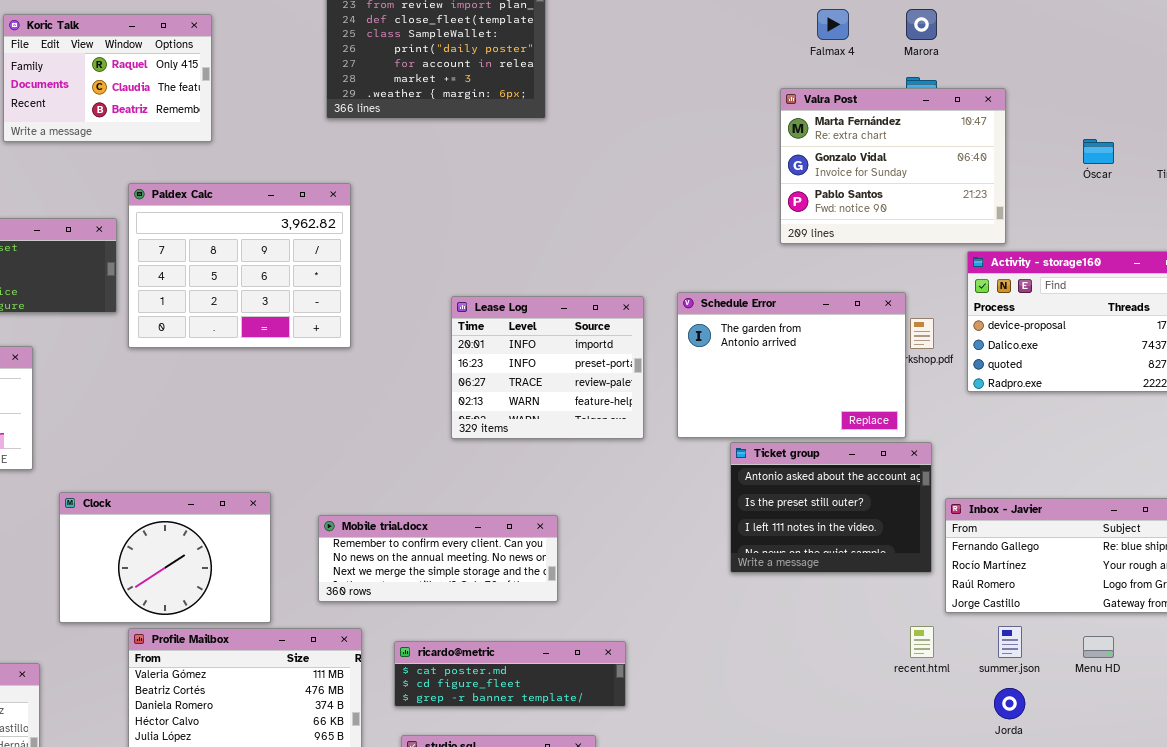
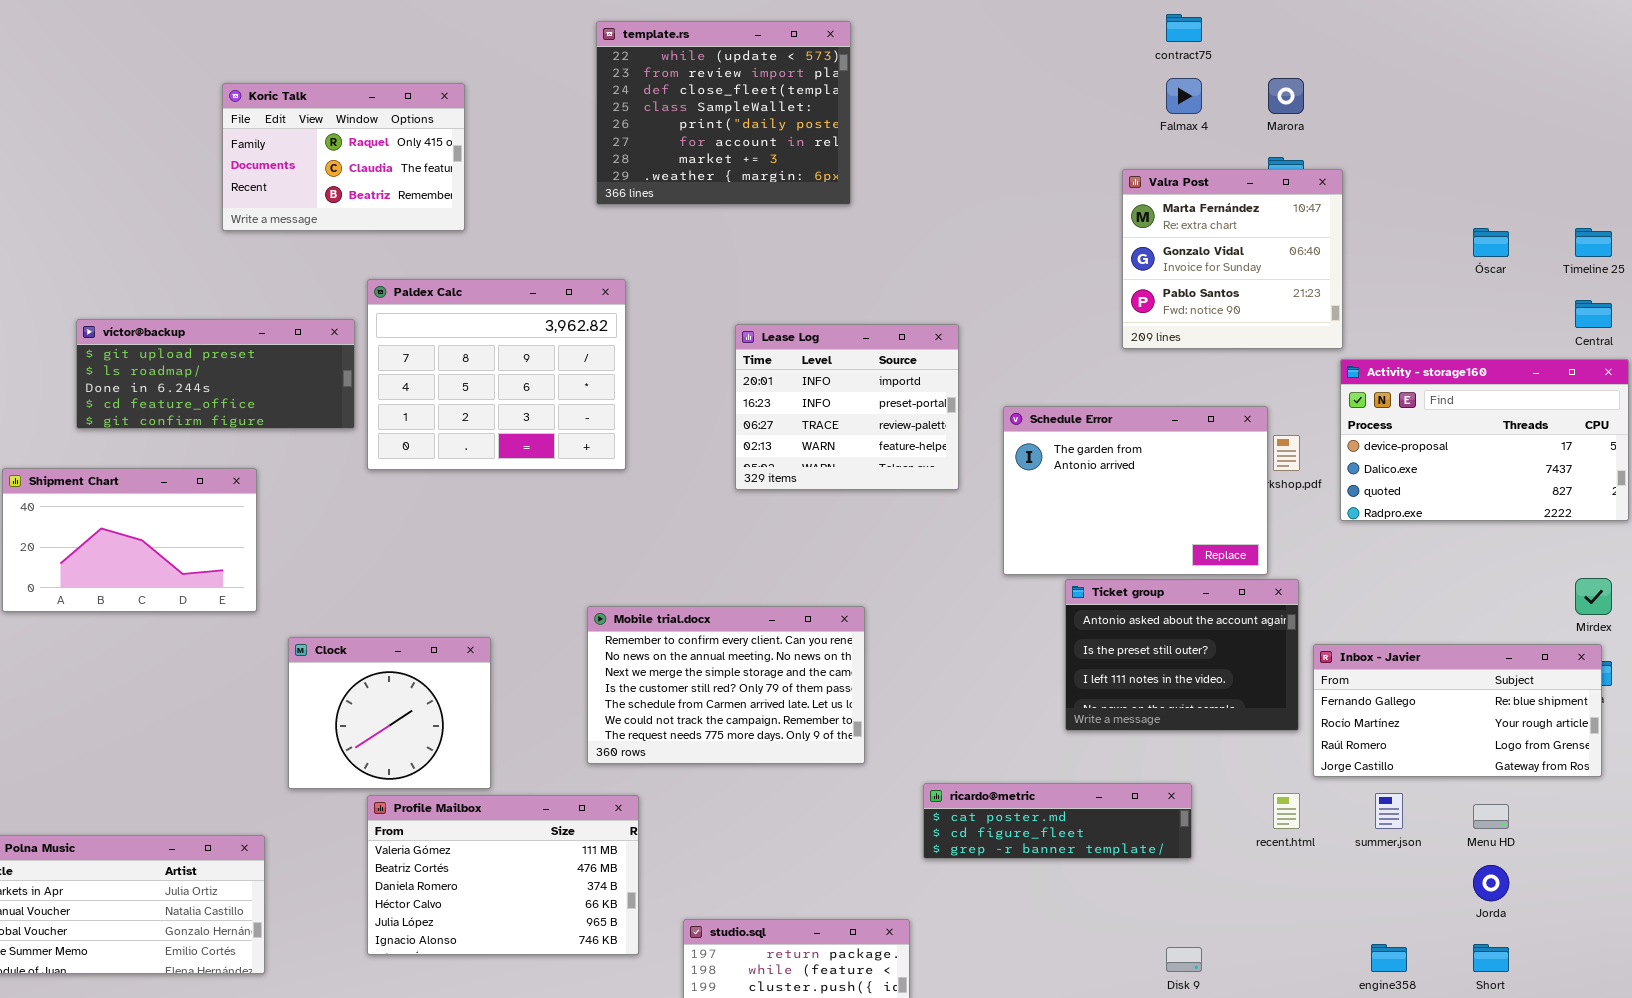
Valra Post: [780,88,1006,244] -> [1122,169,1343,349], resized
Lease Log: [451,296,644,439] -> [735,324,959,490], moved
Clock: [59,492,271,623] -> [288,637,491,789], resized
Mobile trial.docx: [318,515,558,602] -> [587,606,865,764], resized
ricardo@metric: [394,641,626,707] -> [923,783,1192,859], moved
Jorda: [994,688,1025,719] -> [1473,865,1509,901], moved

